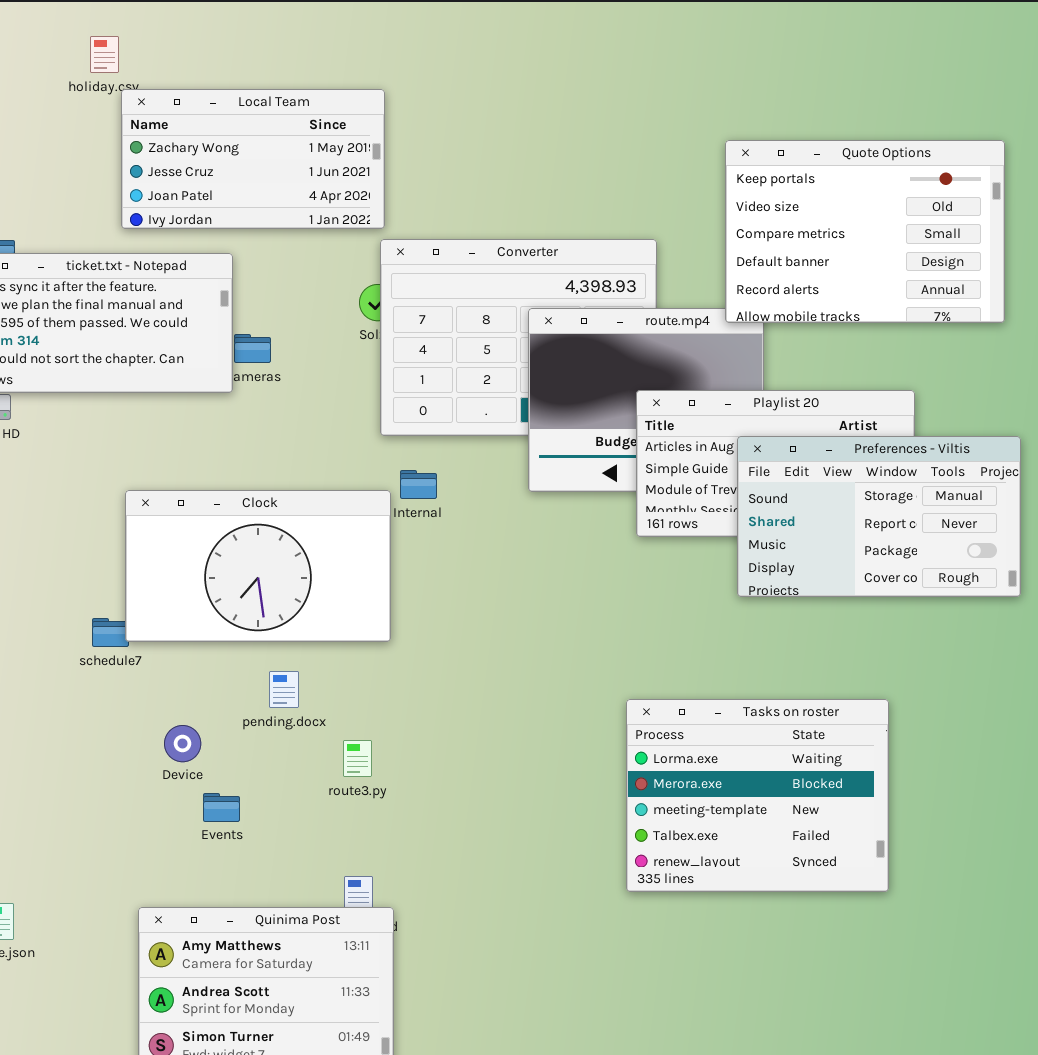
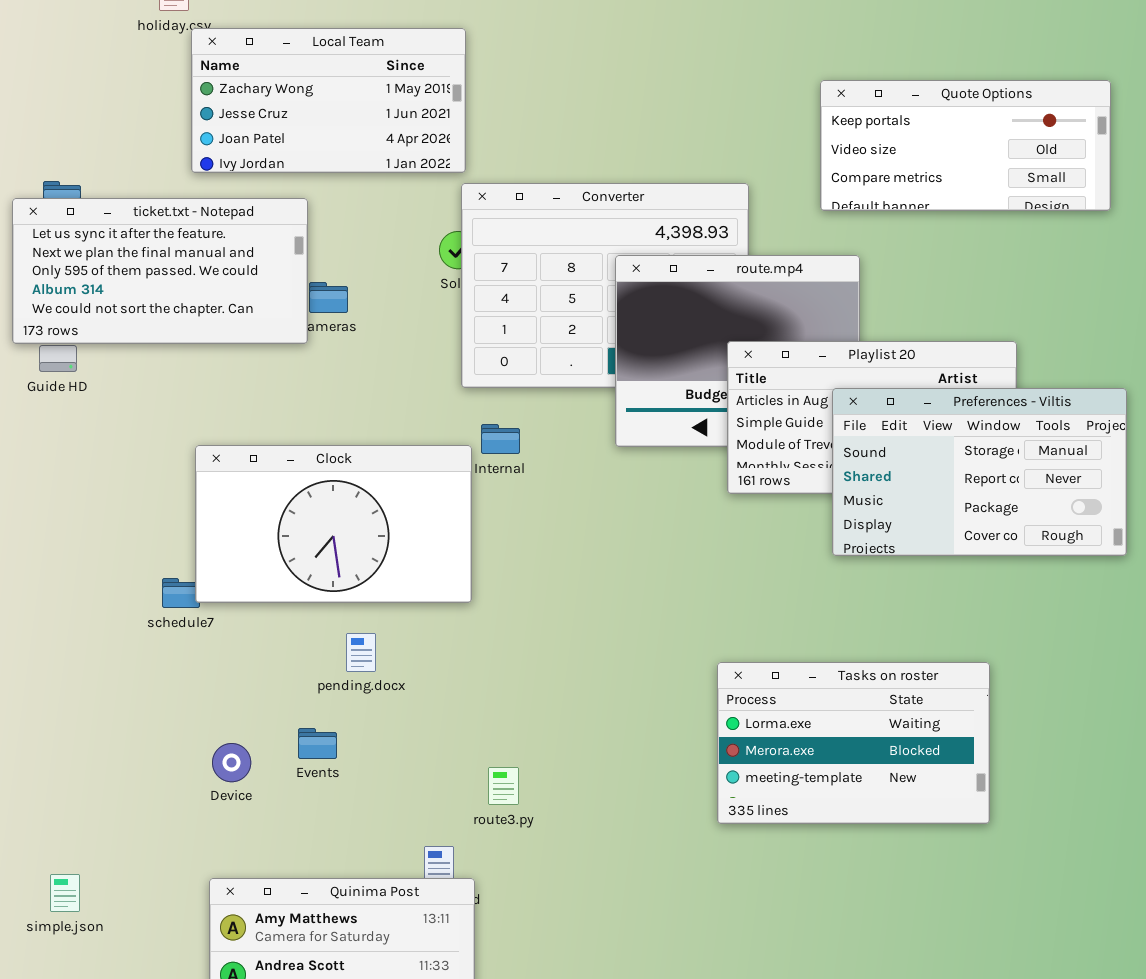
Quote Options: [725,140,1005,323] -> [820,80,1111,211], resized
Tasks on roster: [626,699,889,892] -> [717,662,990,824], resized
Device: [164,725,201,762] -> [212,743,251,782], moved
route3.py: [343,740,372,777] -> [488,767,519,805], moved
Events: [203,793,240,822] -> [298,728,337,759], moved

